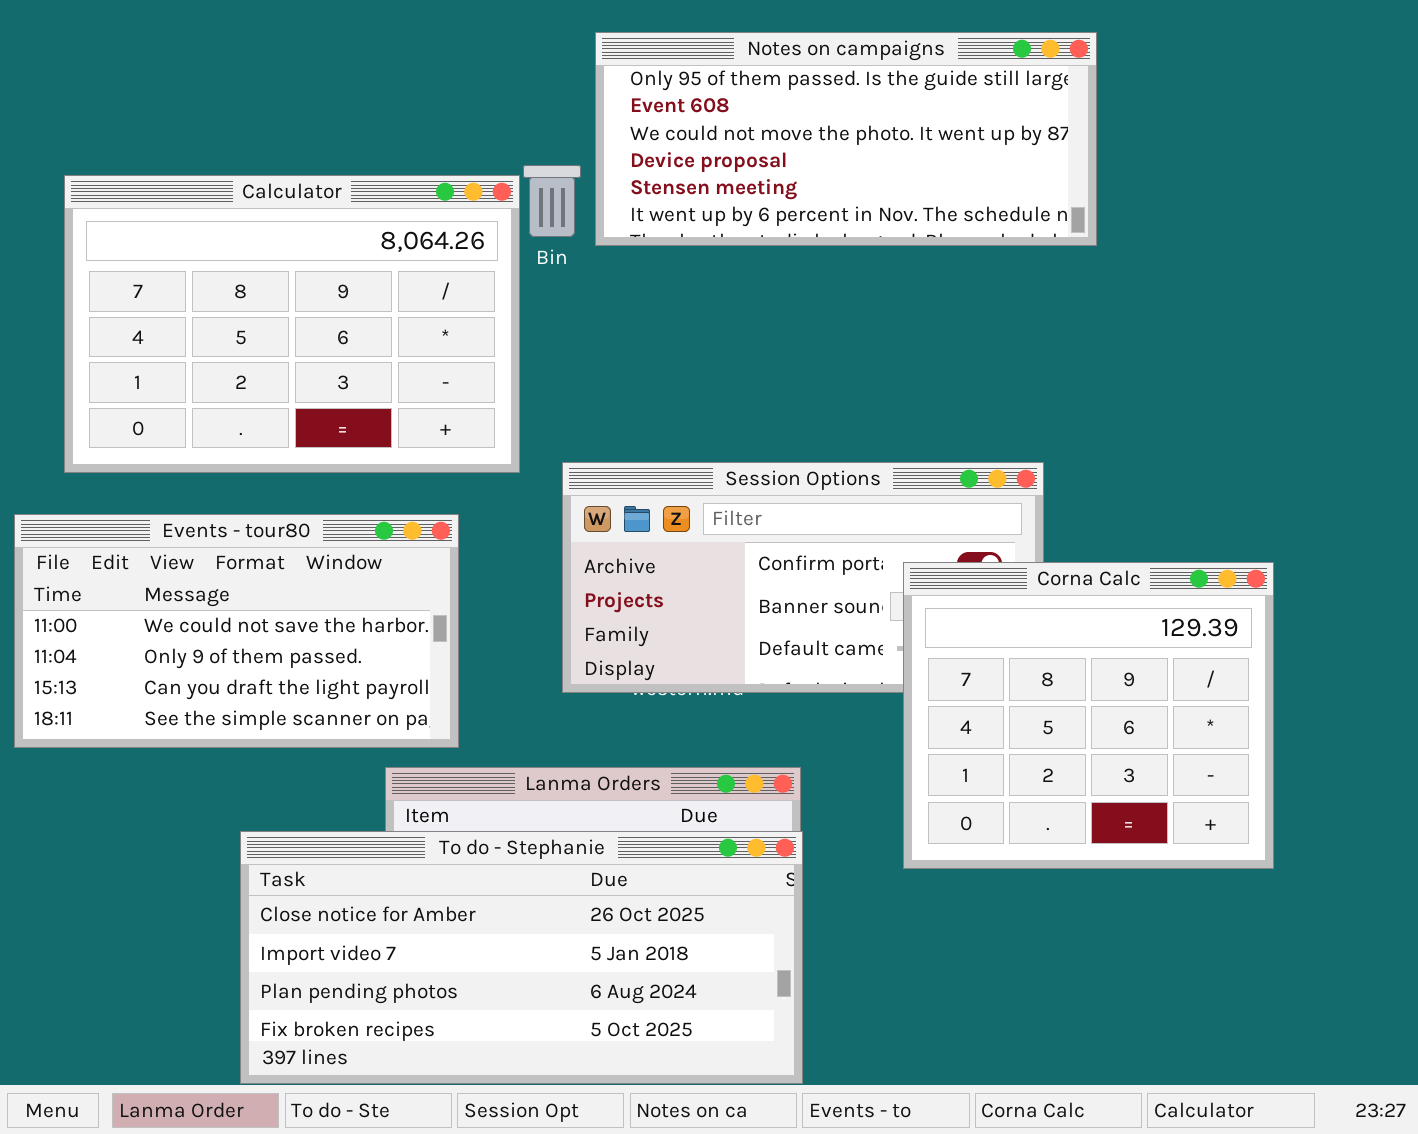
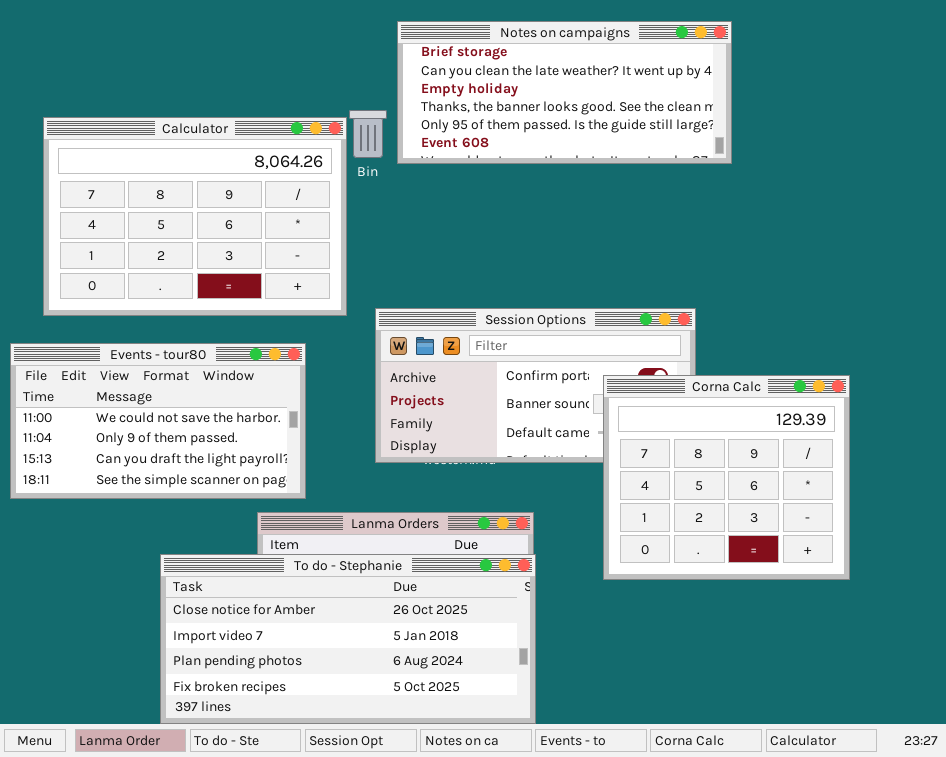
Notes on campaigns: [595,32,1097,246] -> [397,21,732,164], scrolled up 4 rows

